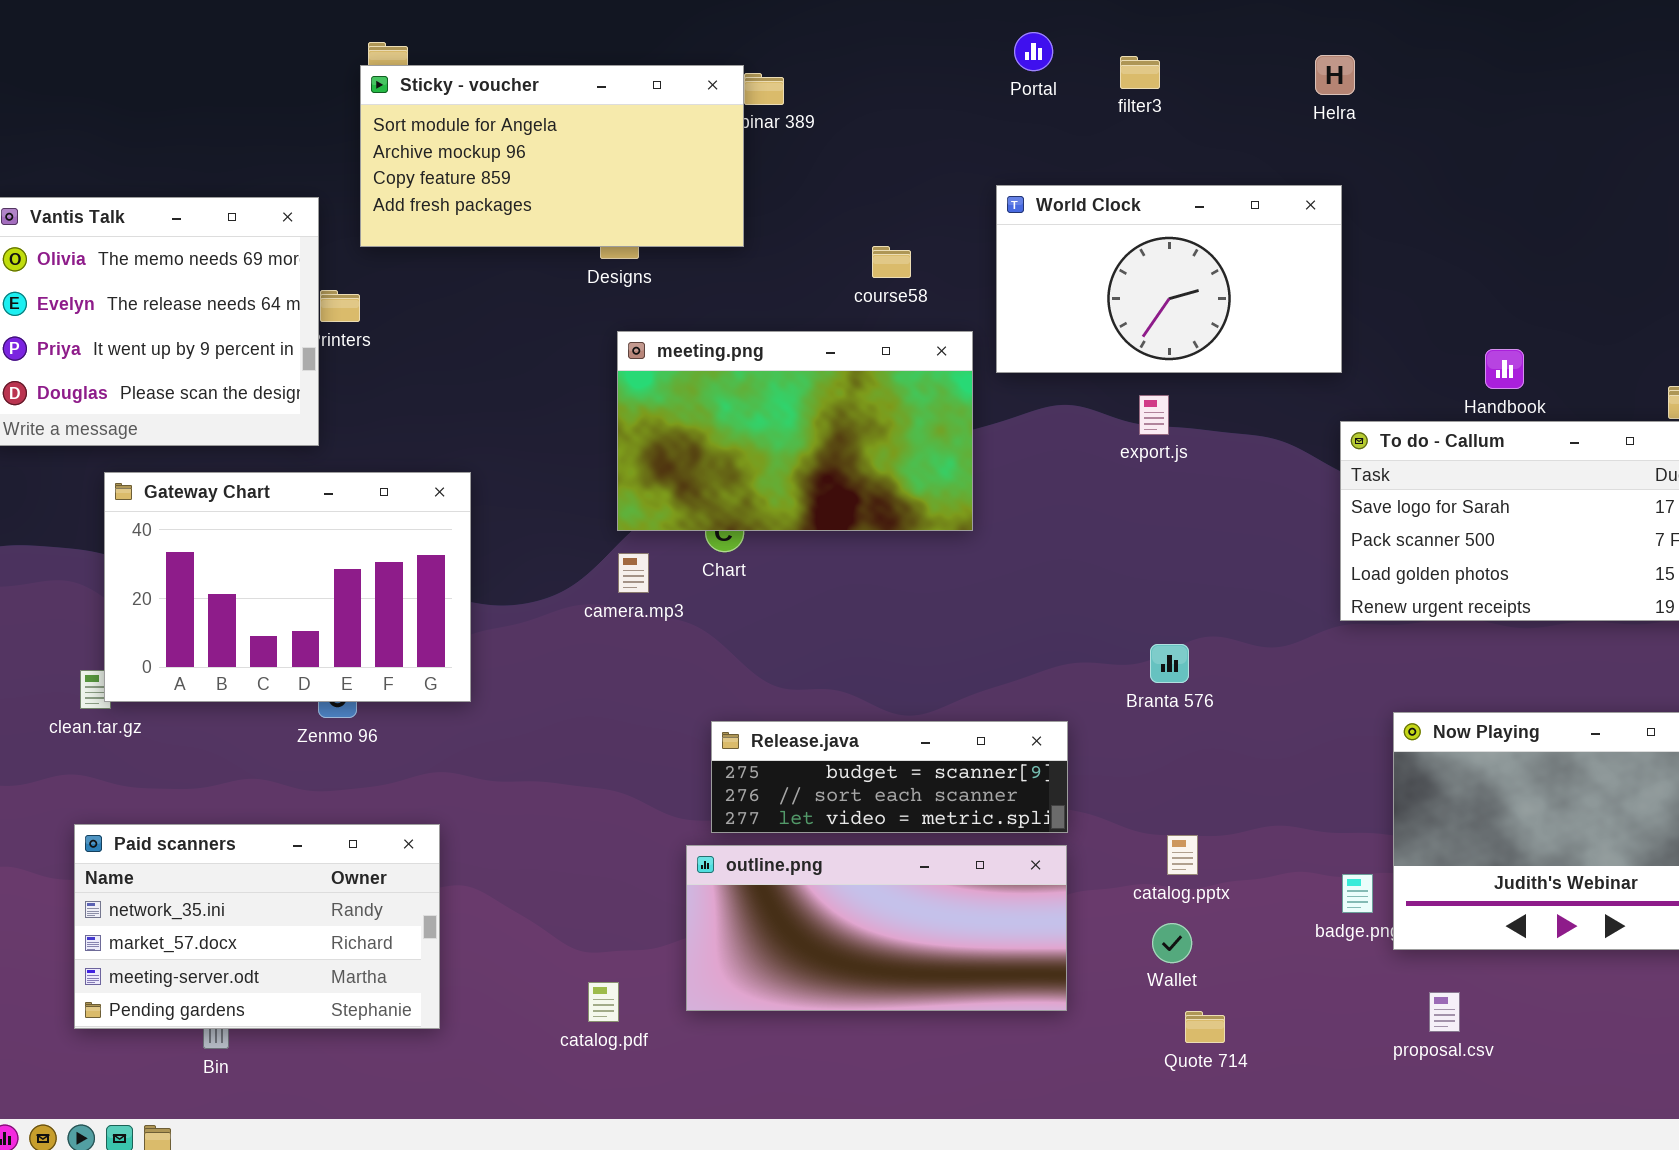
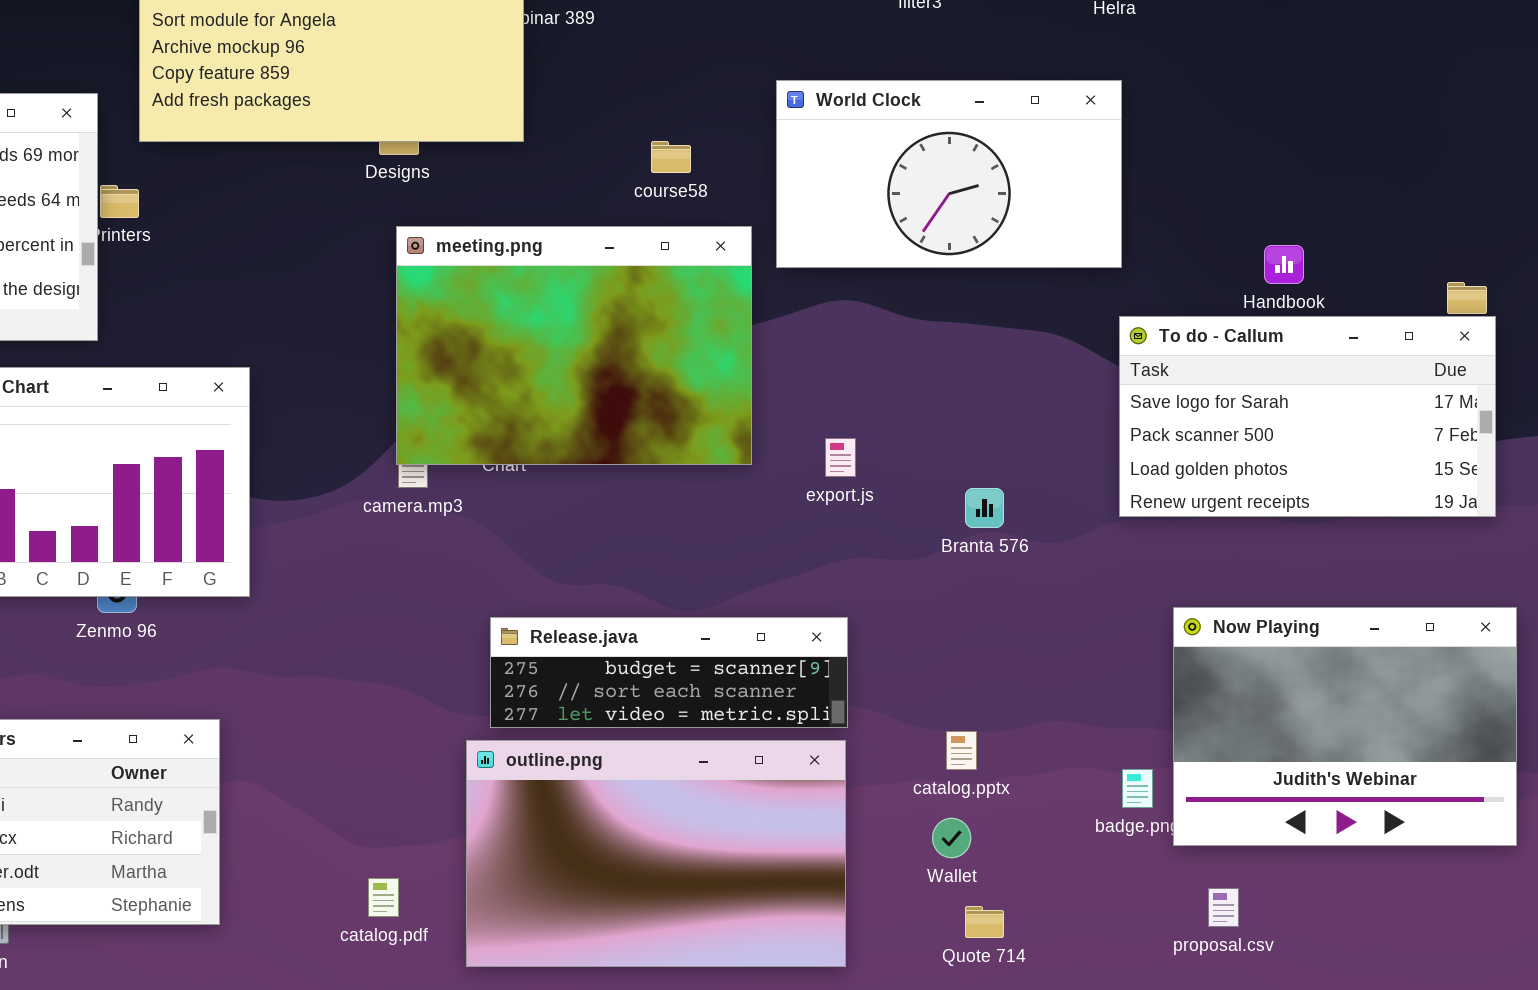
meeting.png: [617,331,973,531] -> [396,226,752,465], resized
export.js: [1139,395,1169,435] -> [825,438,856,477], moved
Branta 576: [1150,644,1189,683] -> [965,488,1004,528], moved
outline.png: [686,845,1067,1011] -> [466,740,846,967], resized

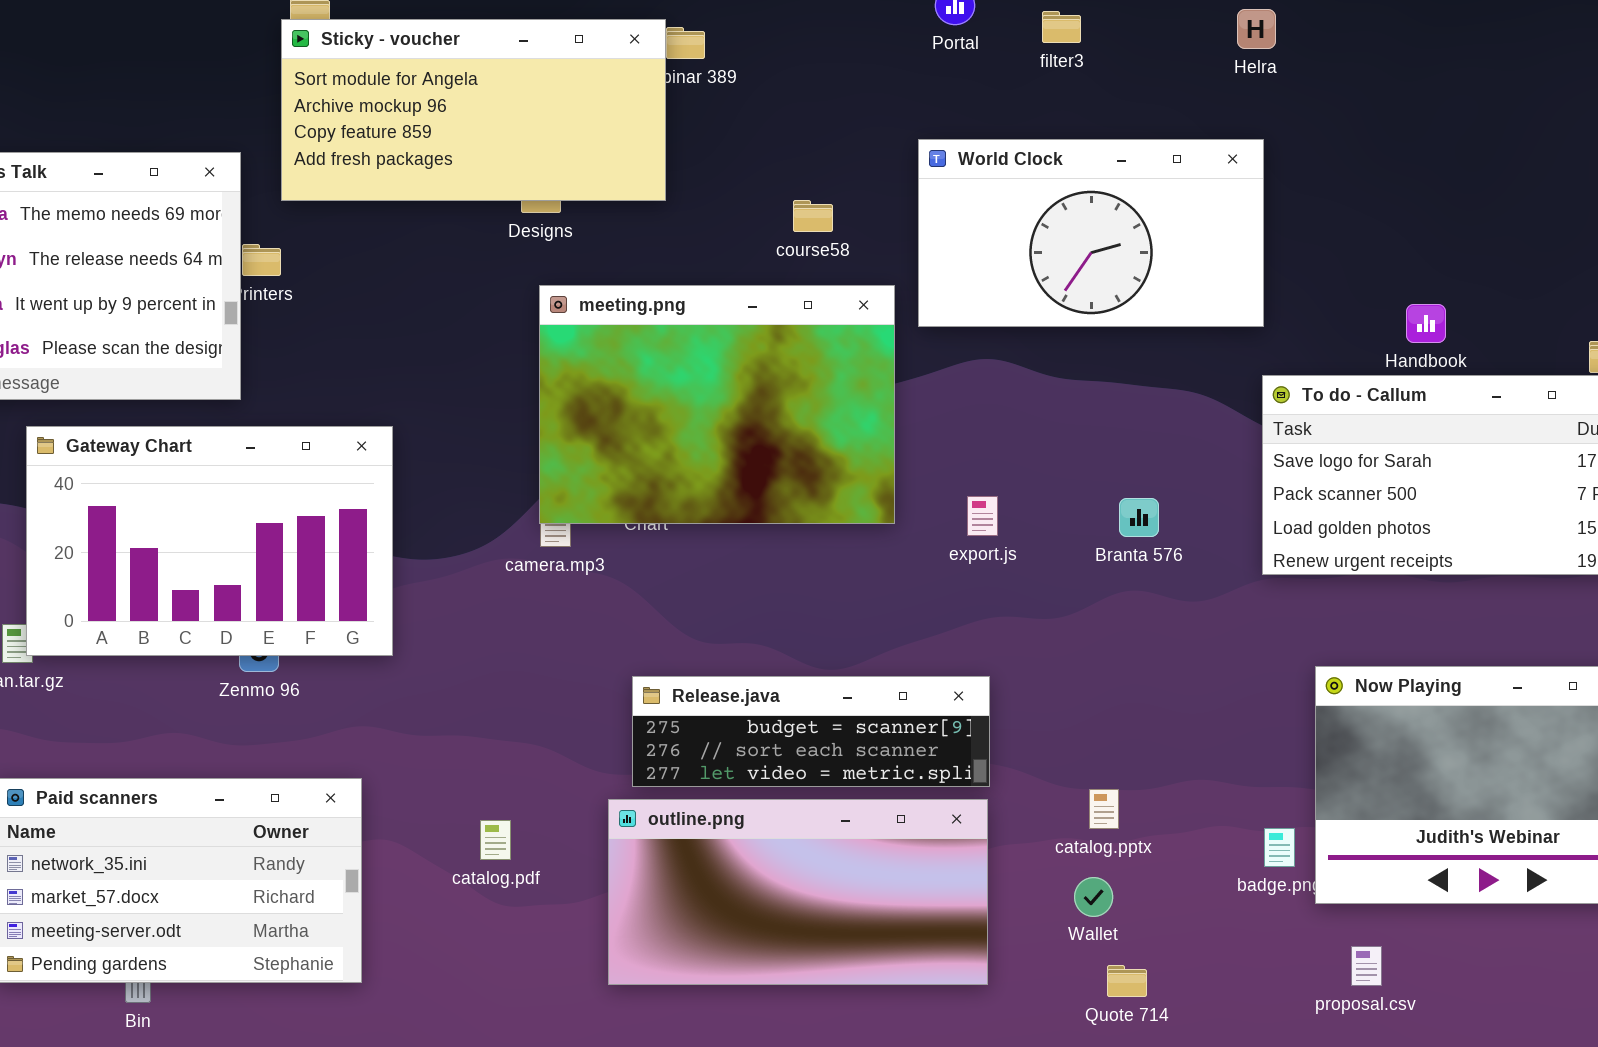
Branta 576: [965,488,1004,528] -> [1119,498,1159,537], moved
outline.png: [466,740,846,967] -> [608,799,988,985], resized
catalog.pdf: [368,878,399,917] -> [480,820,511,860], moved

